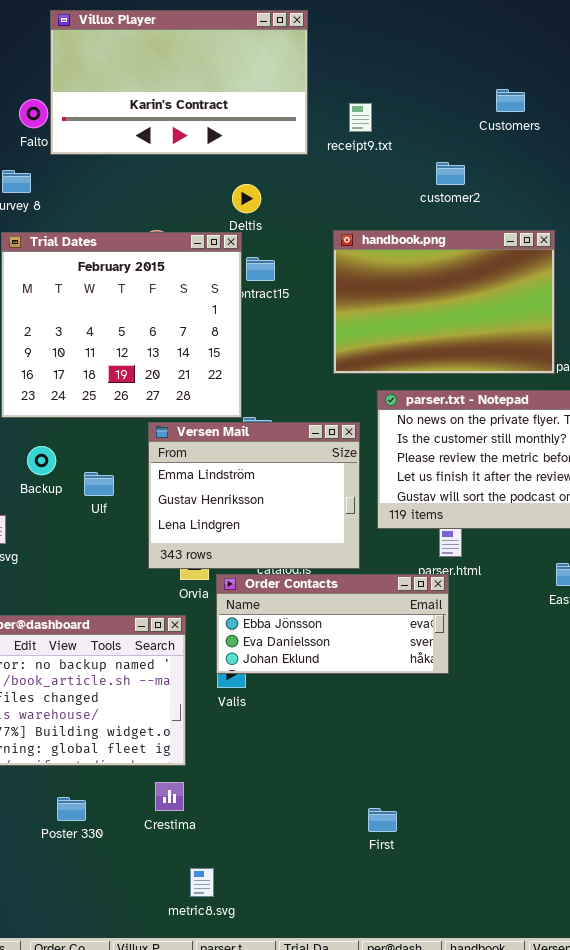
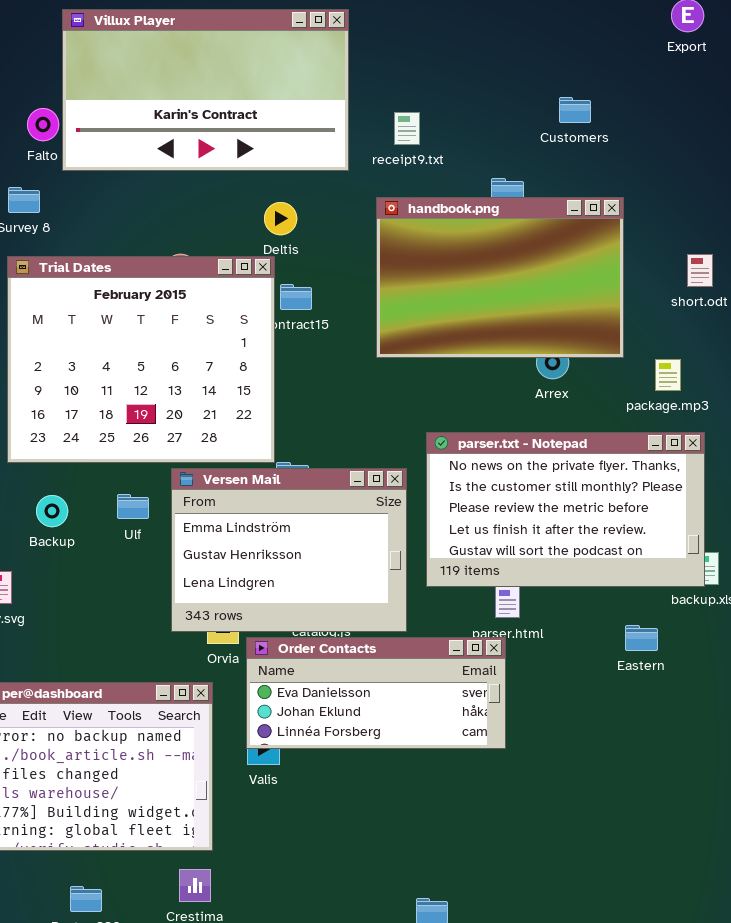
handbook.png: [333,230,555,374] -> [376,197,624,358], moved
Ulf: [84,472,114,496] -> [117,494,149,519], moved
Order Contacts: [216,574,449,674] -> [246,637,506,749], scrolled down 1 row

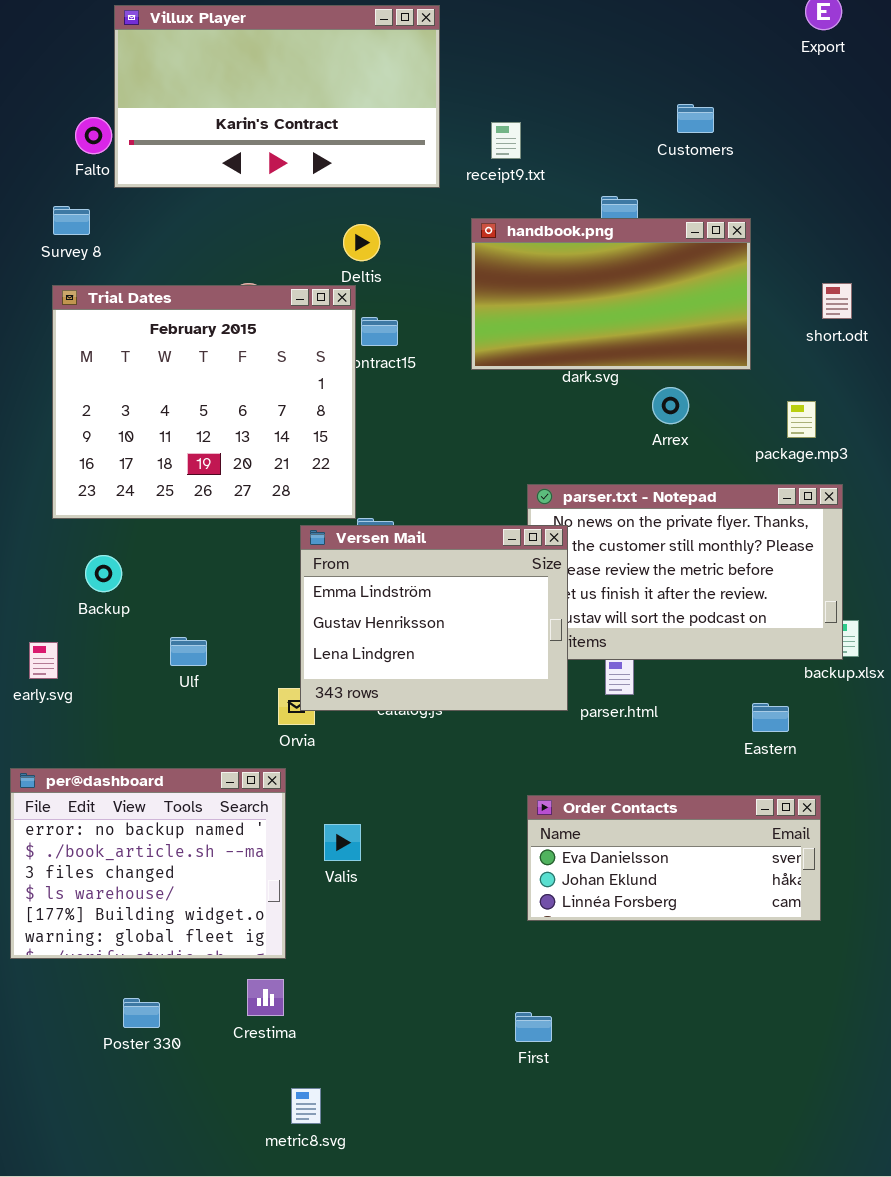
handbook.png: [376,197,624,358] -> [471,218,751,370], resized
Versen Mail: [171,468,407,632] -> [300,525,568,711], moved
Ulf: [117,494,149,519] -> [170,637,207,666], moved
Order Contacts: [246,637,506,749] -> [527,795,821,921], moved

